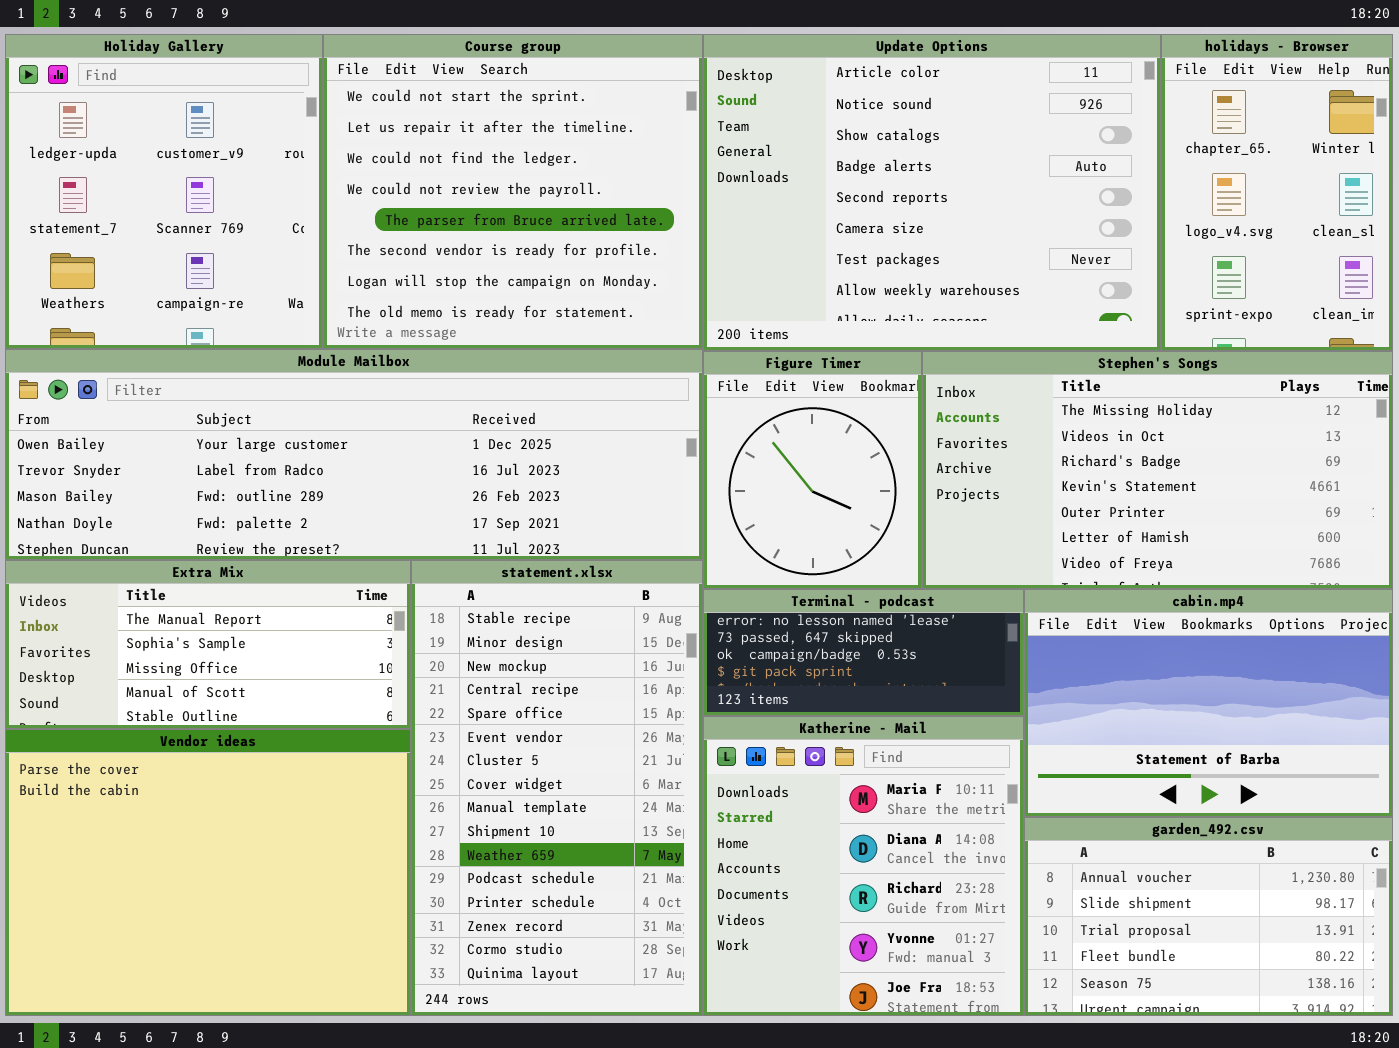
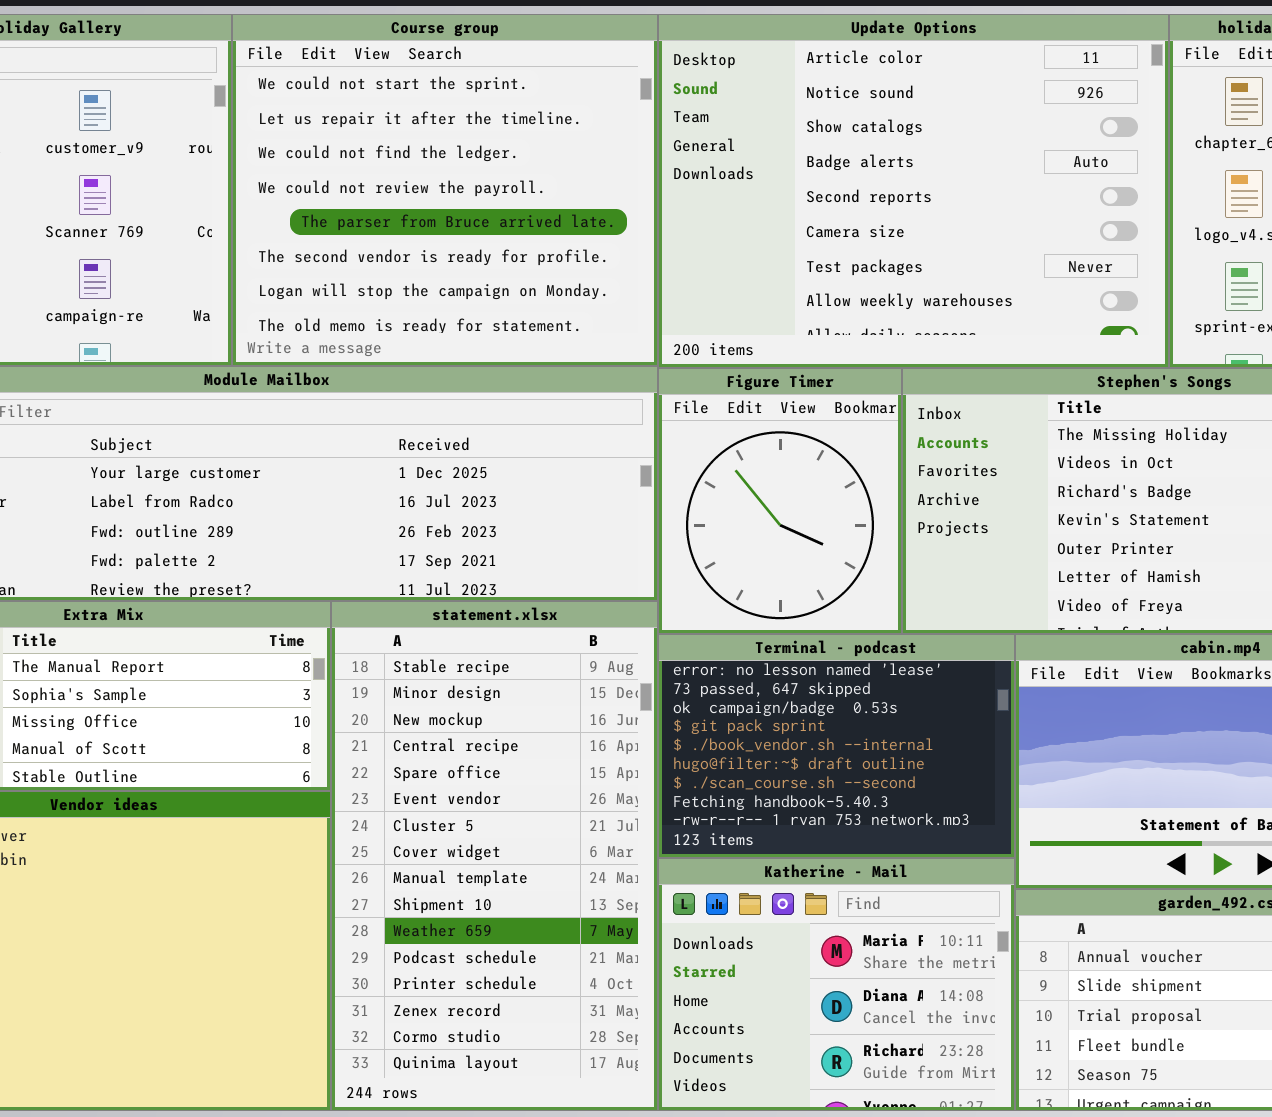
Terminal - podcast: [703,589,1024,716] -> [658,634,1015,858], resized
Katherine - Mail: [703,716,1024,1016] -> [658,858,1015,1111], resized

